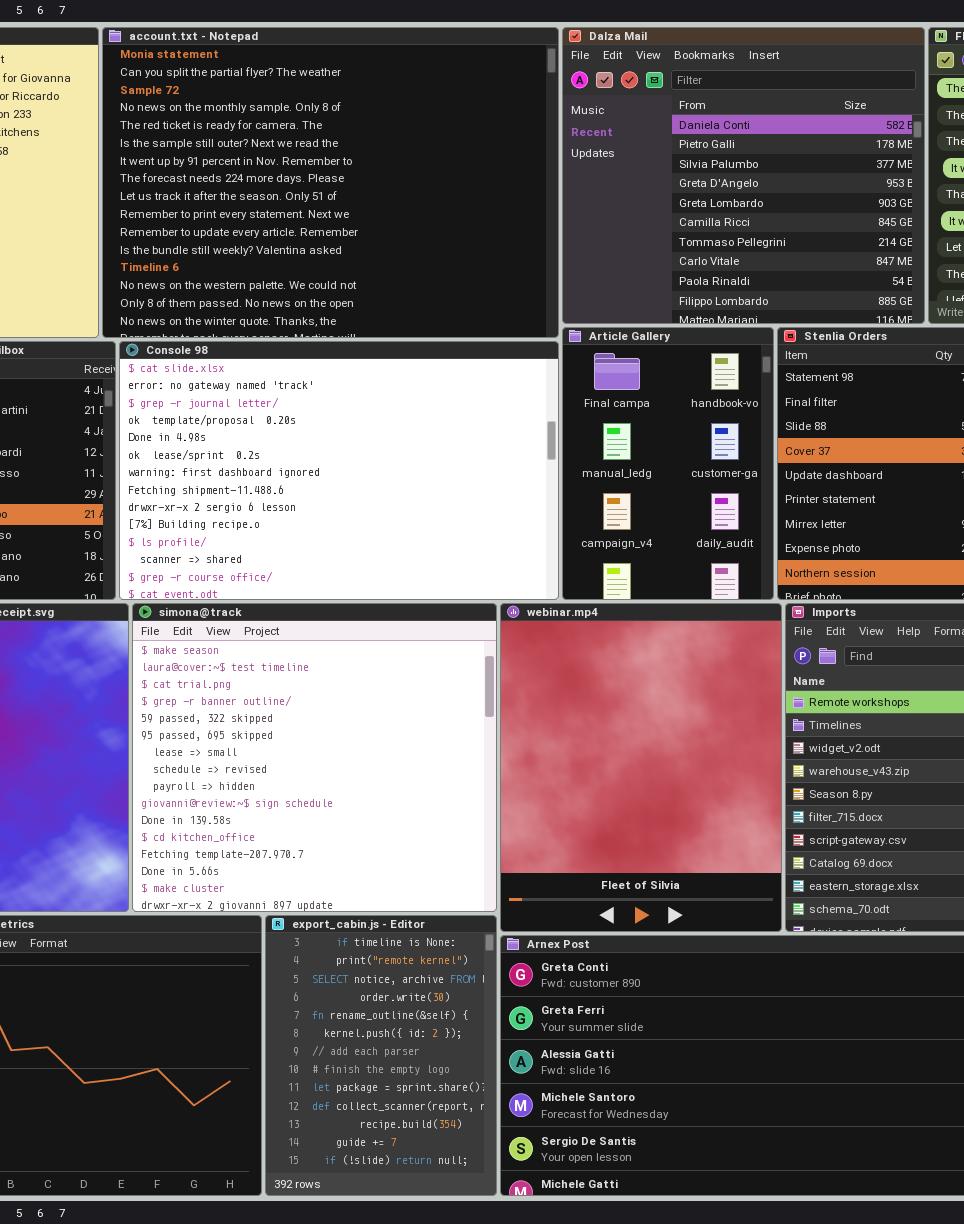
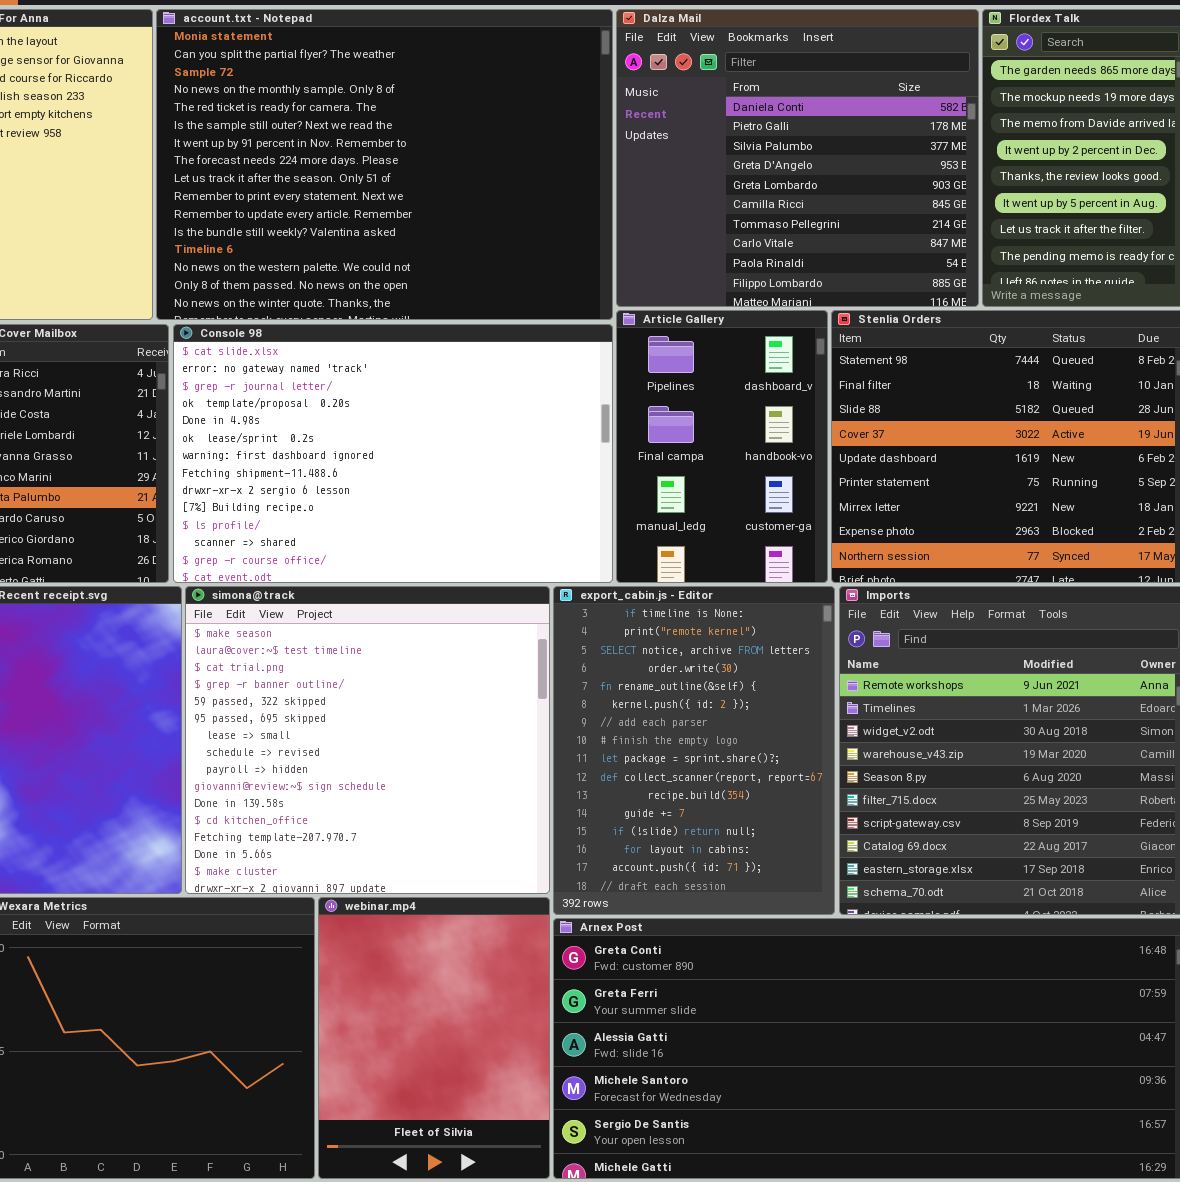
Article Gallery: [562,327,774,600] -> [616,310,828,583], scrolled up 1 row
webinar.mp4: [500,603,782,932] -> [318,897,550,1179], moved, resized
export_cabin.js - Editor: [265,915,497,1196] -> [553,586,835,915], moved, resized

